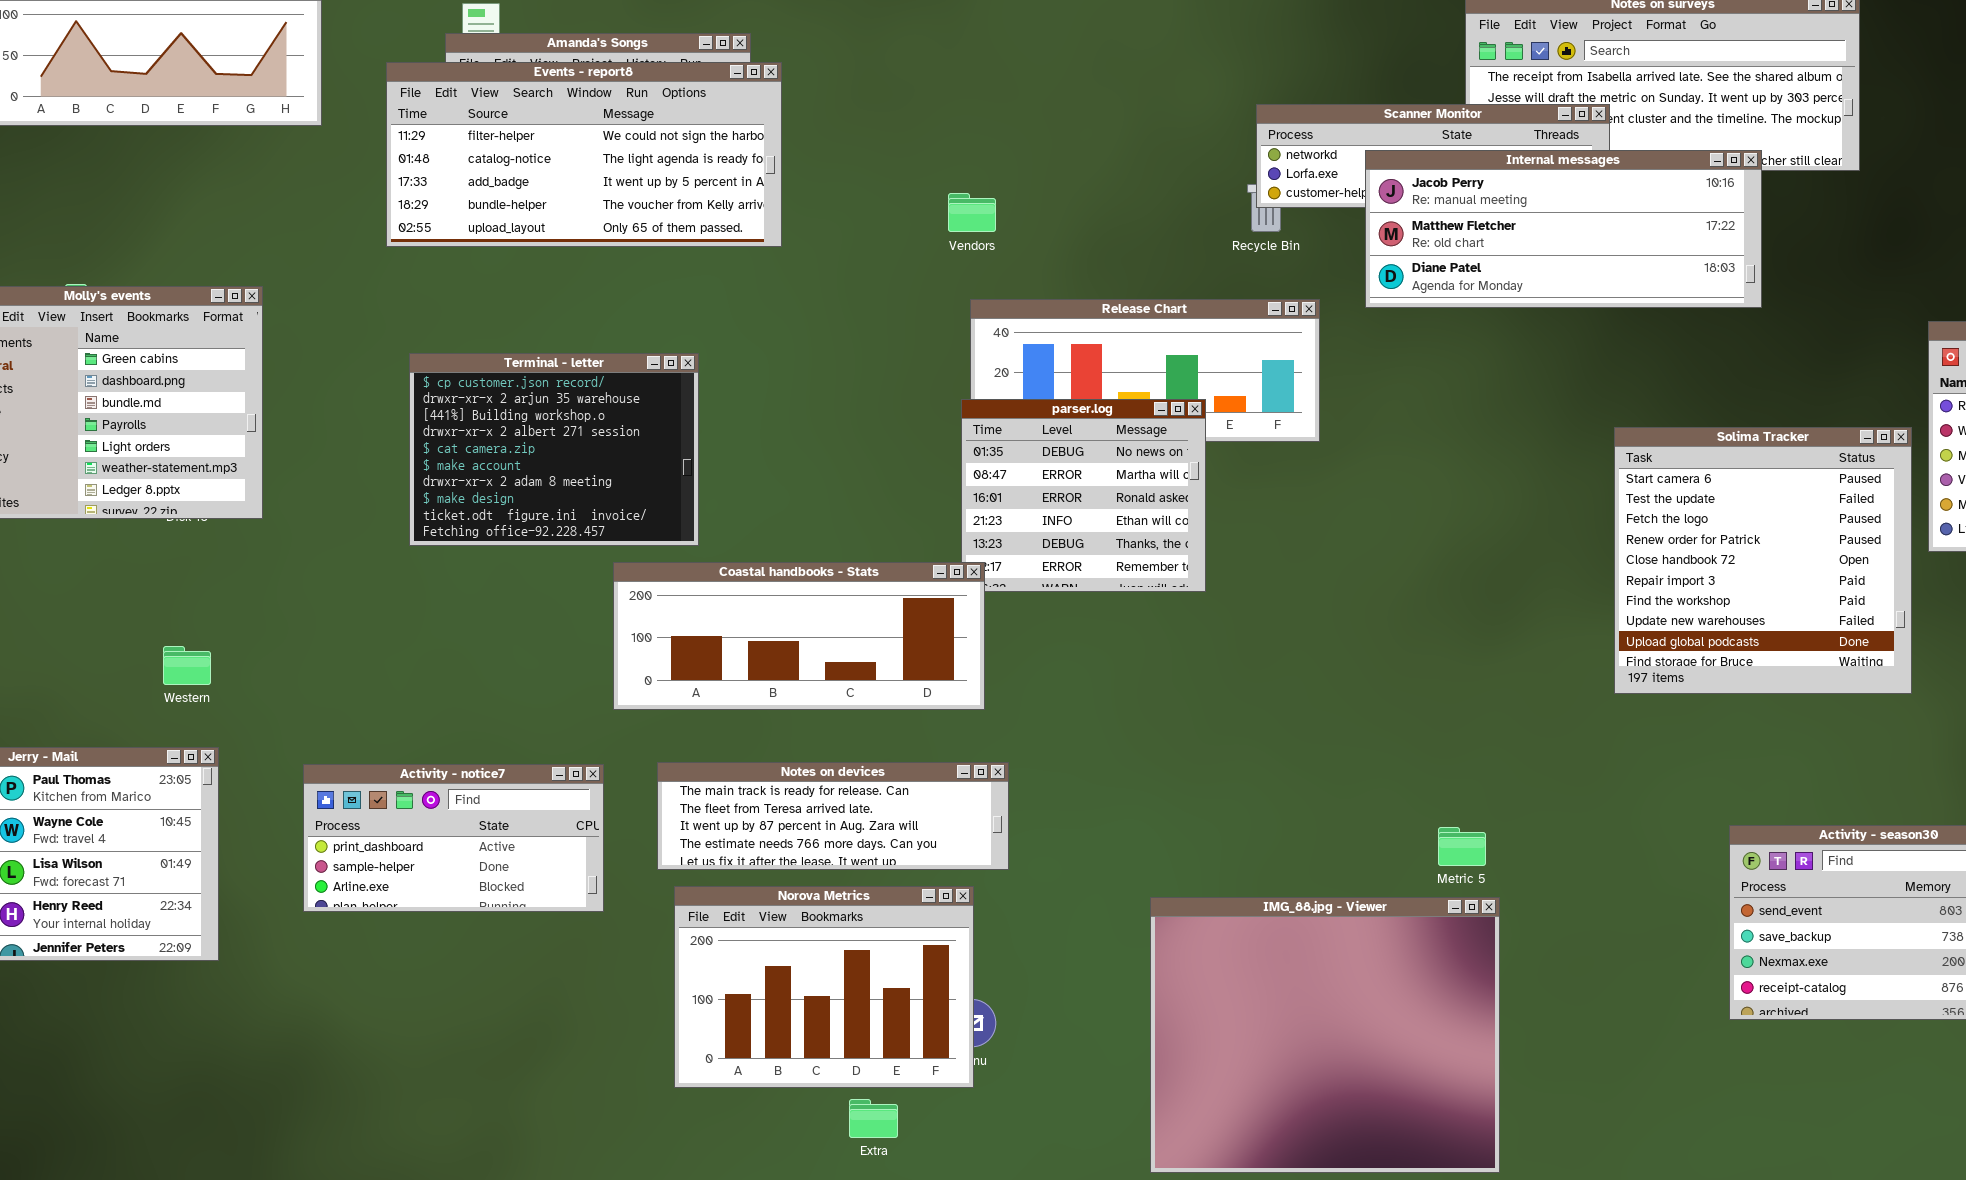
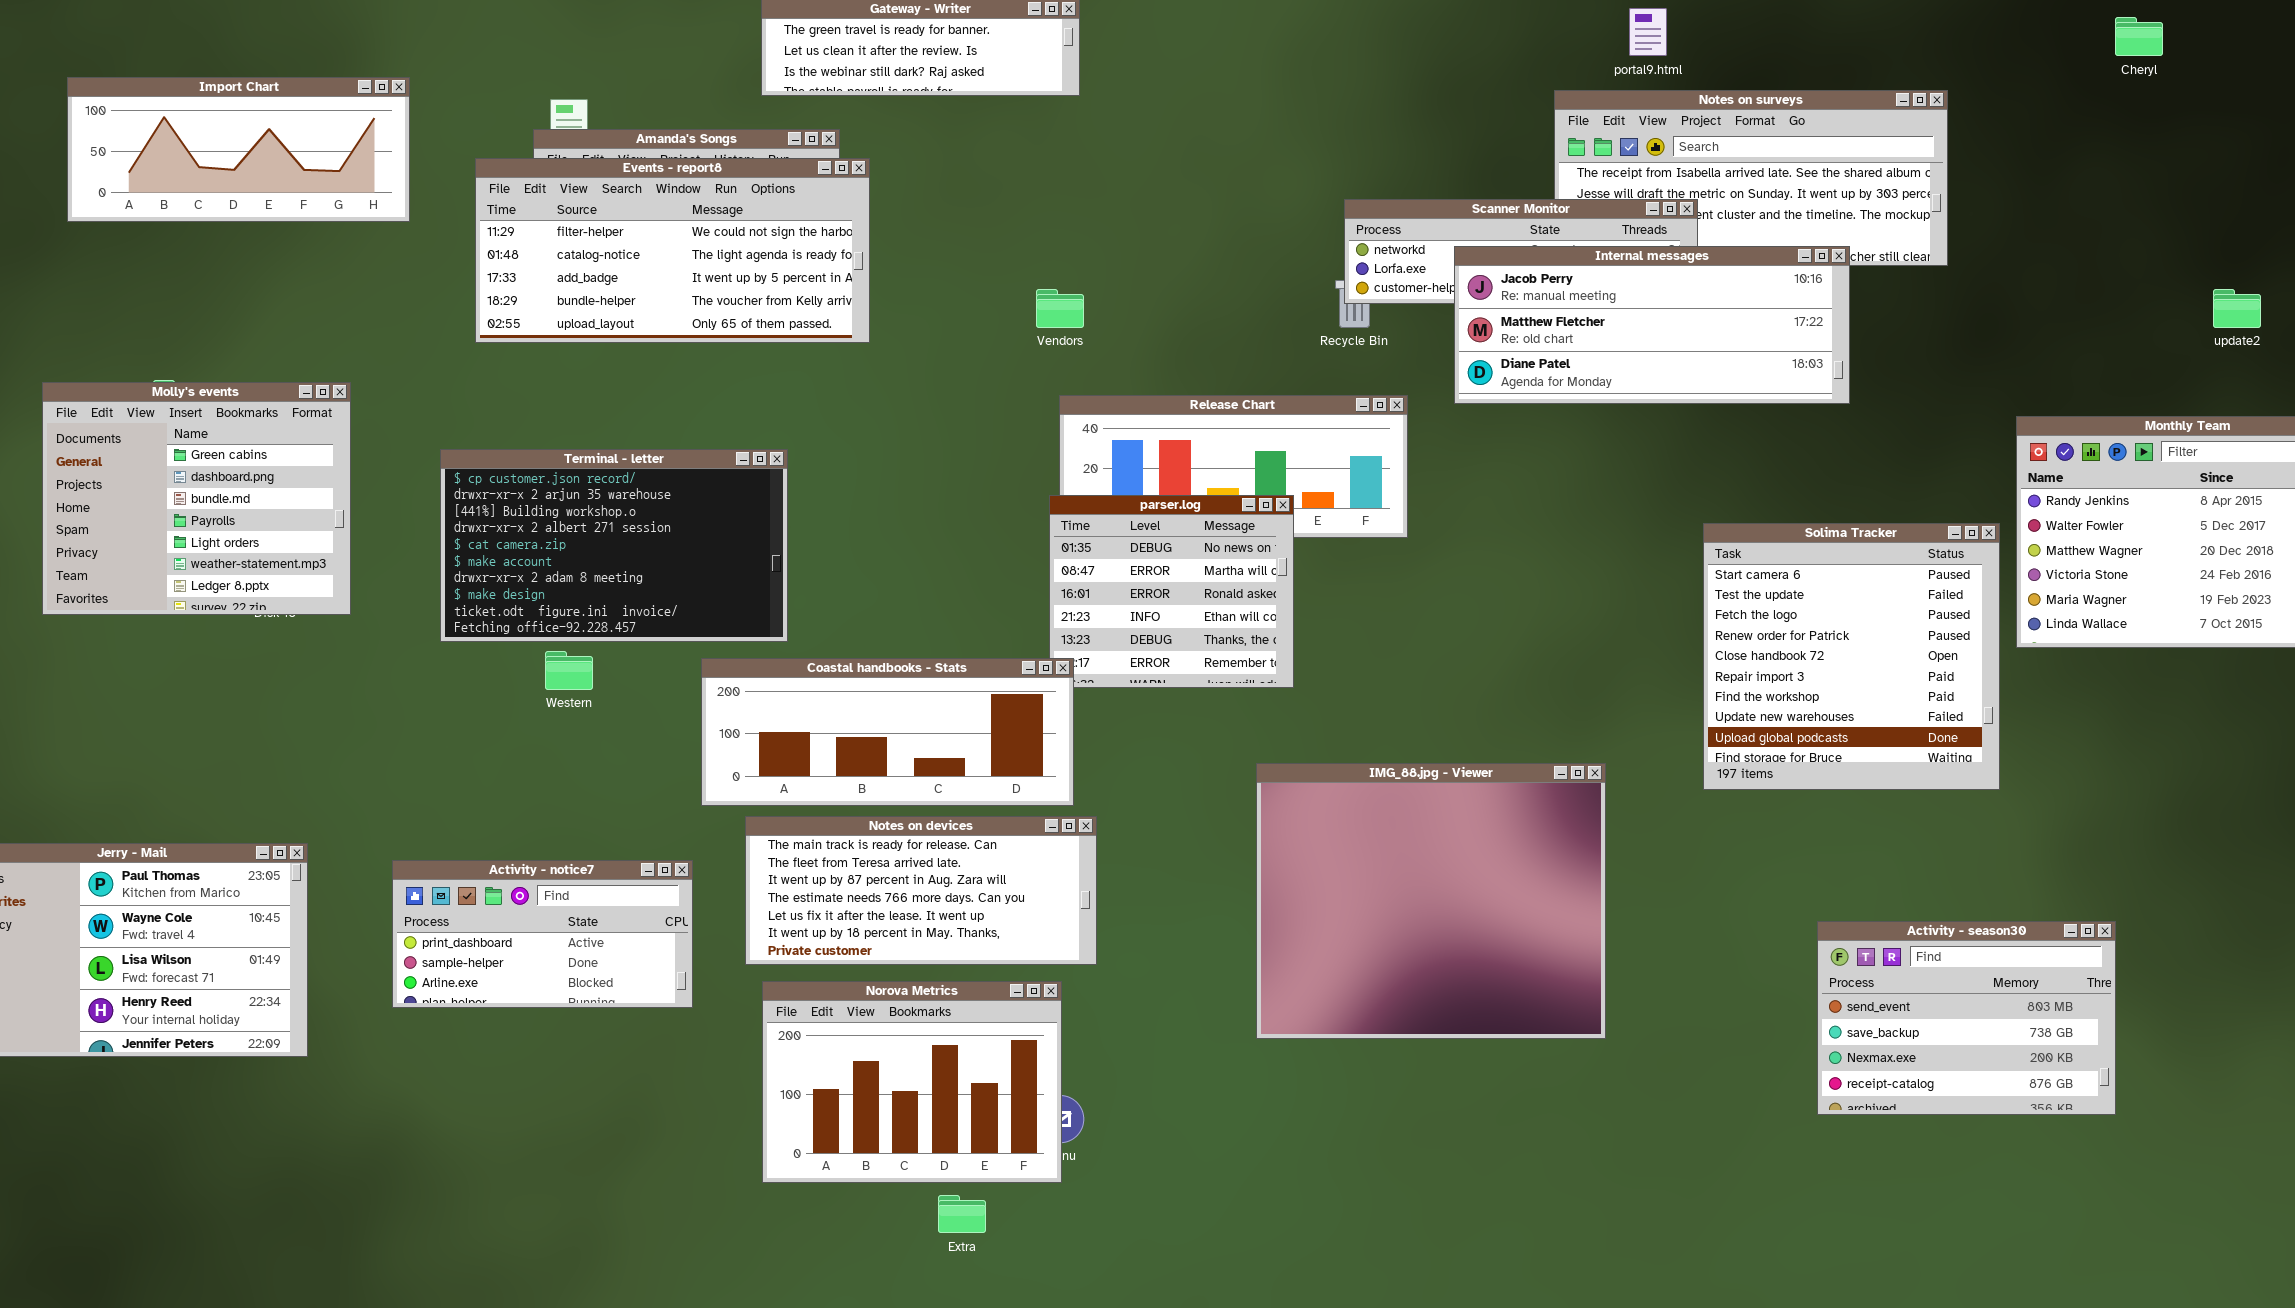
Terminal - letter: [409,353,699,546] -> [440,449,788,642], resized
Western: [163,646,211,685] -> [545,651,593,690], moved
Notes on devices: [657,762,1009,870] -> [745,816,1097,965], resized
IMG_88.jpg - Viewer: [1150,897,1500,1173] -> [1256,763,1606,1039], moved

